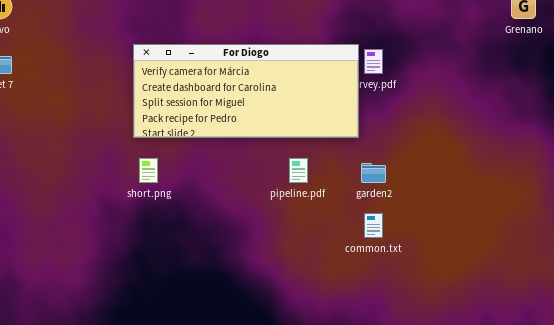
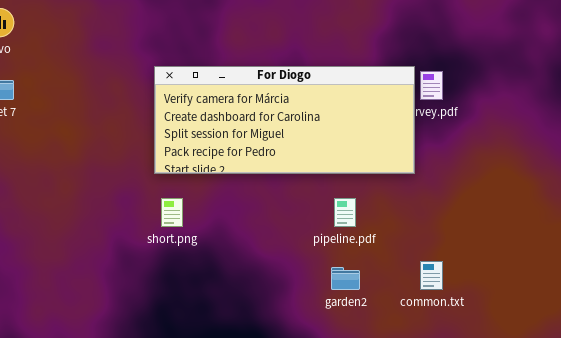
garden2: [361,163,386,183] -> [331,267,360,290], moved

